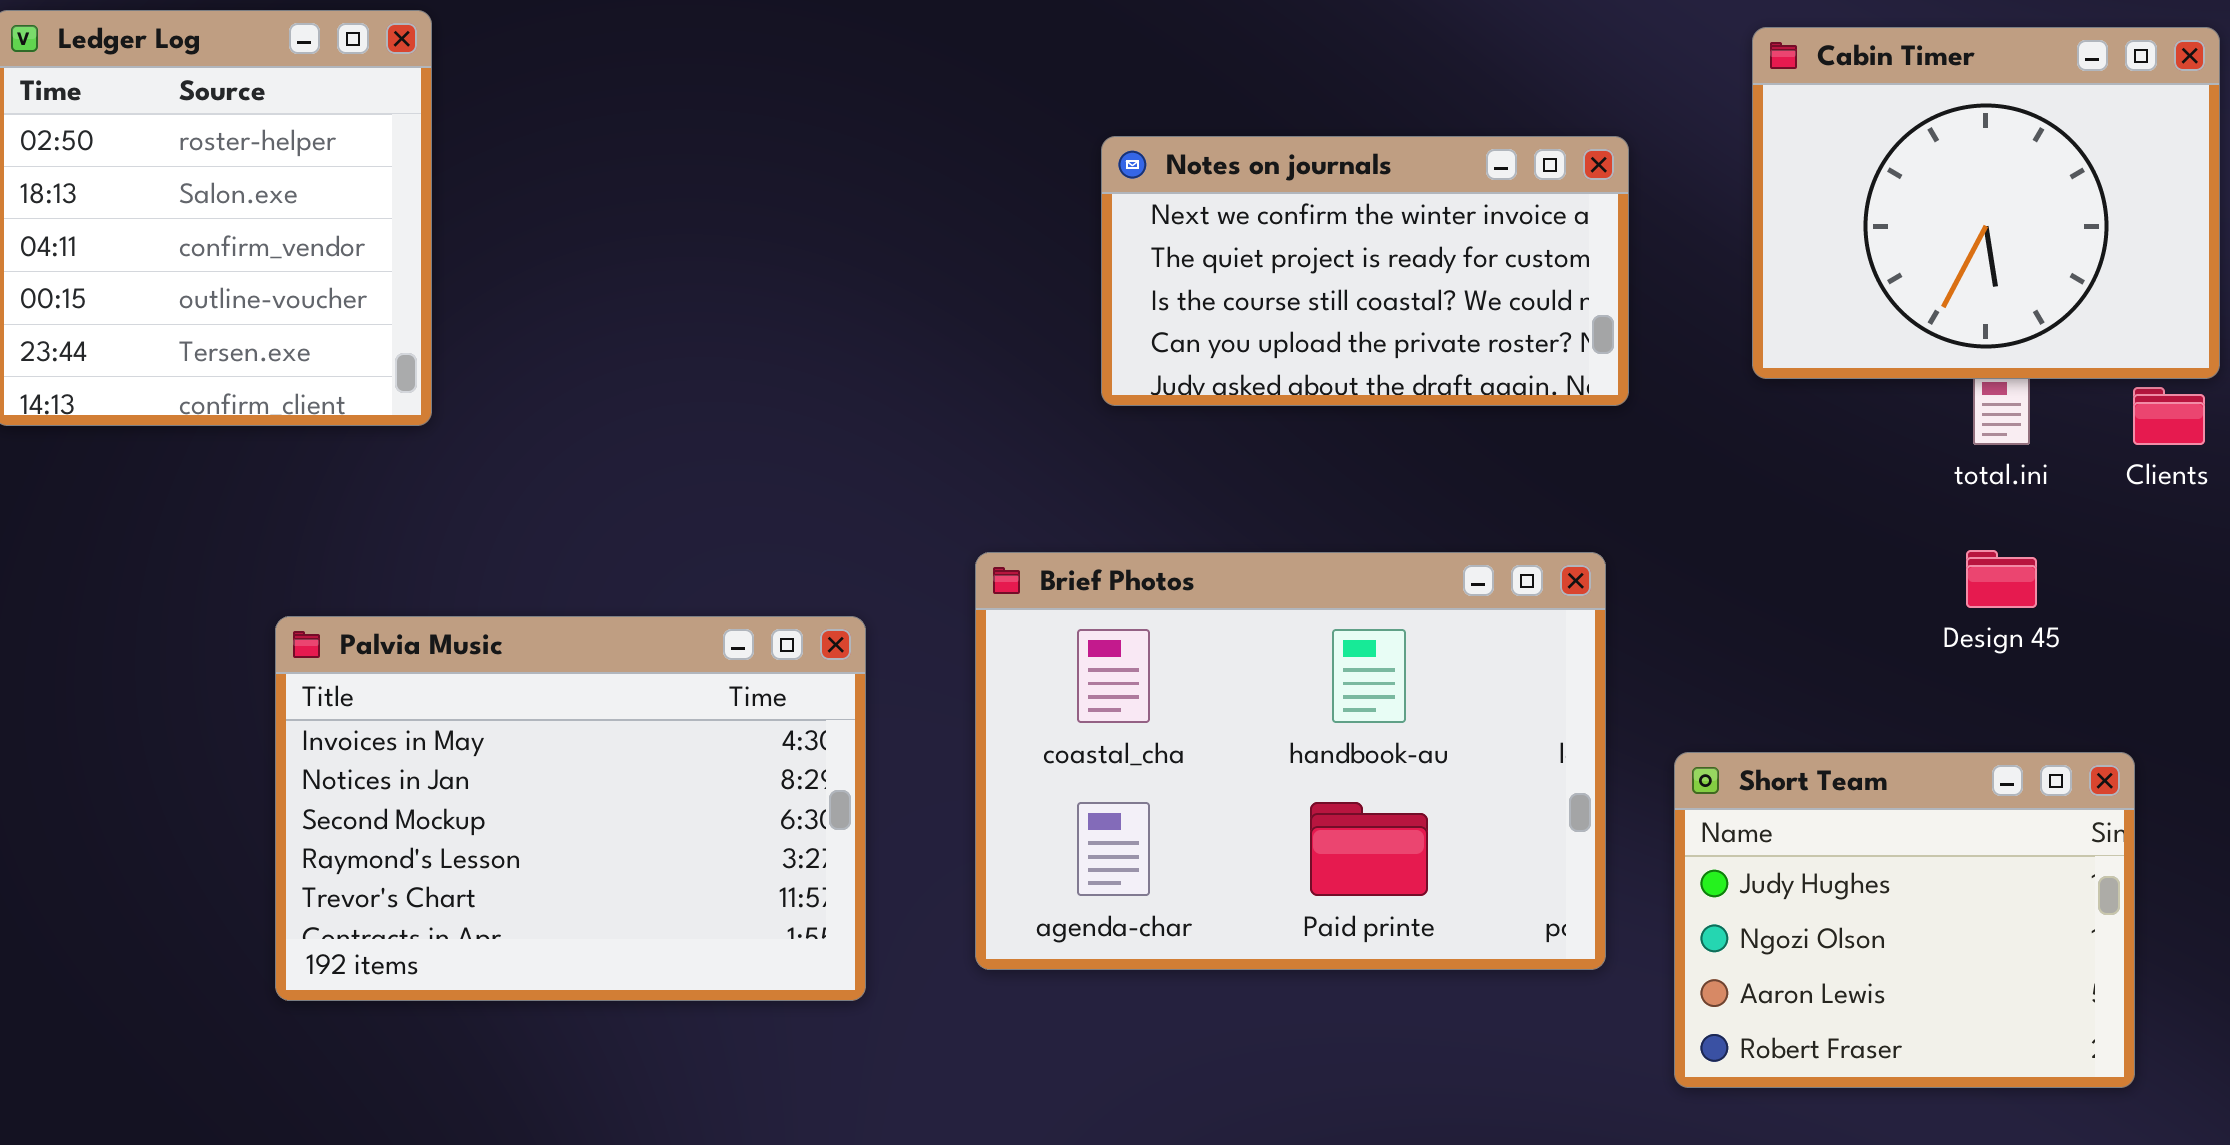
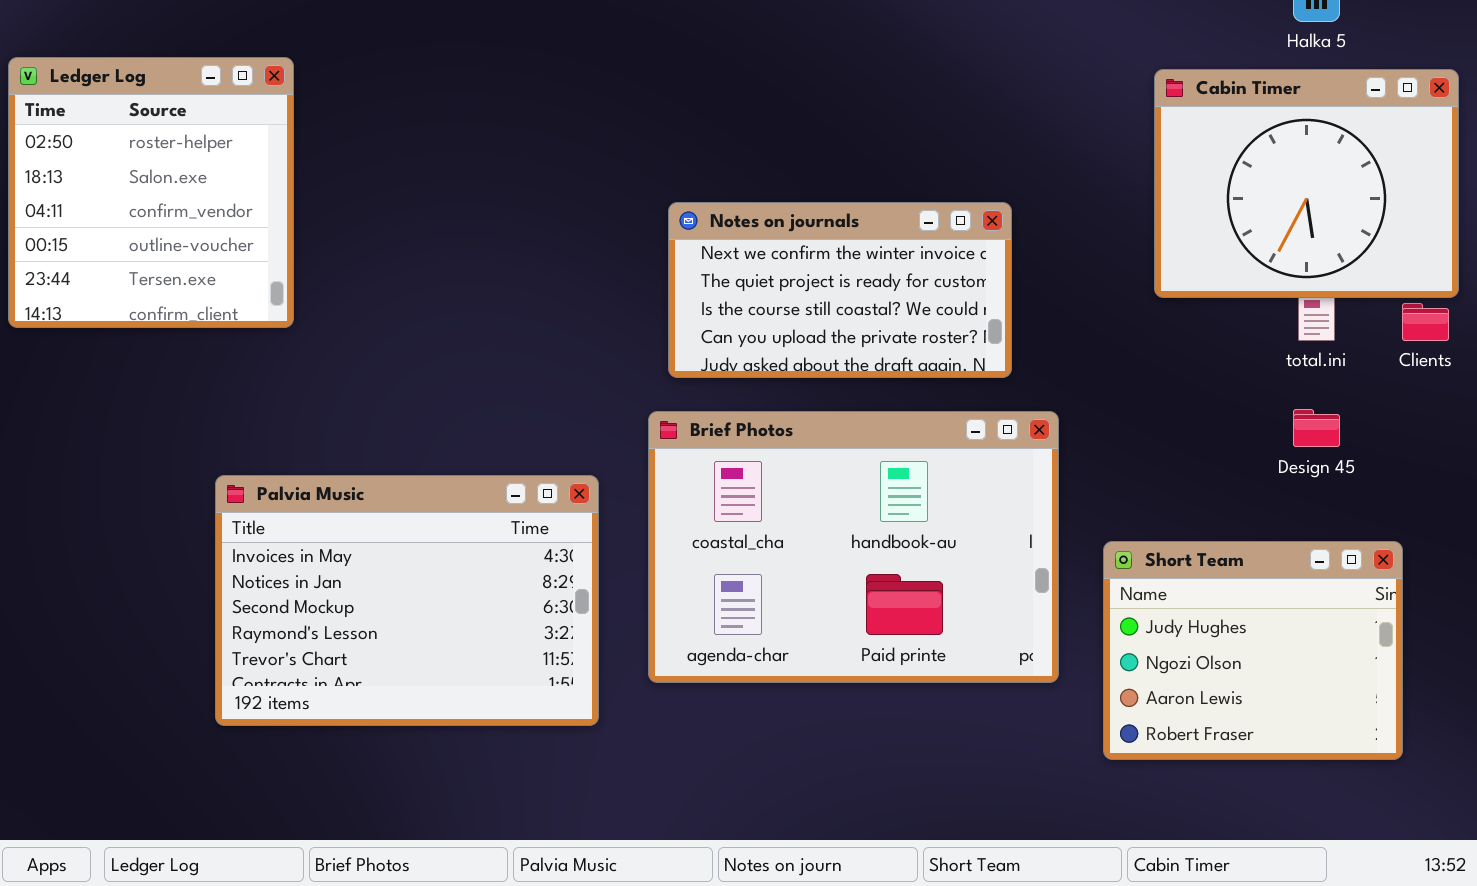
Notes on journals: [1101,136,1629,406] -> [668,202,1012,378], moved
Palvia Music: [275,616,866,1001] -> [215,475,599,726], moved

